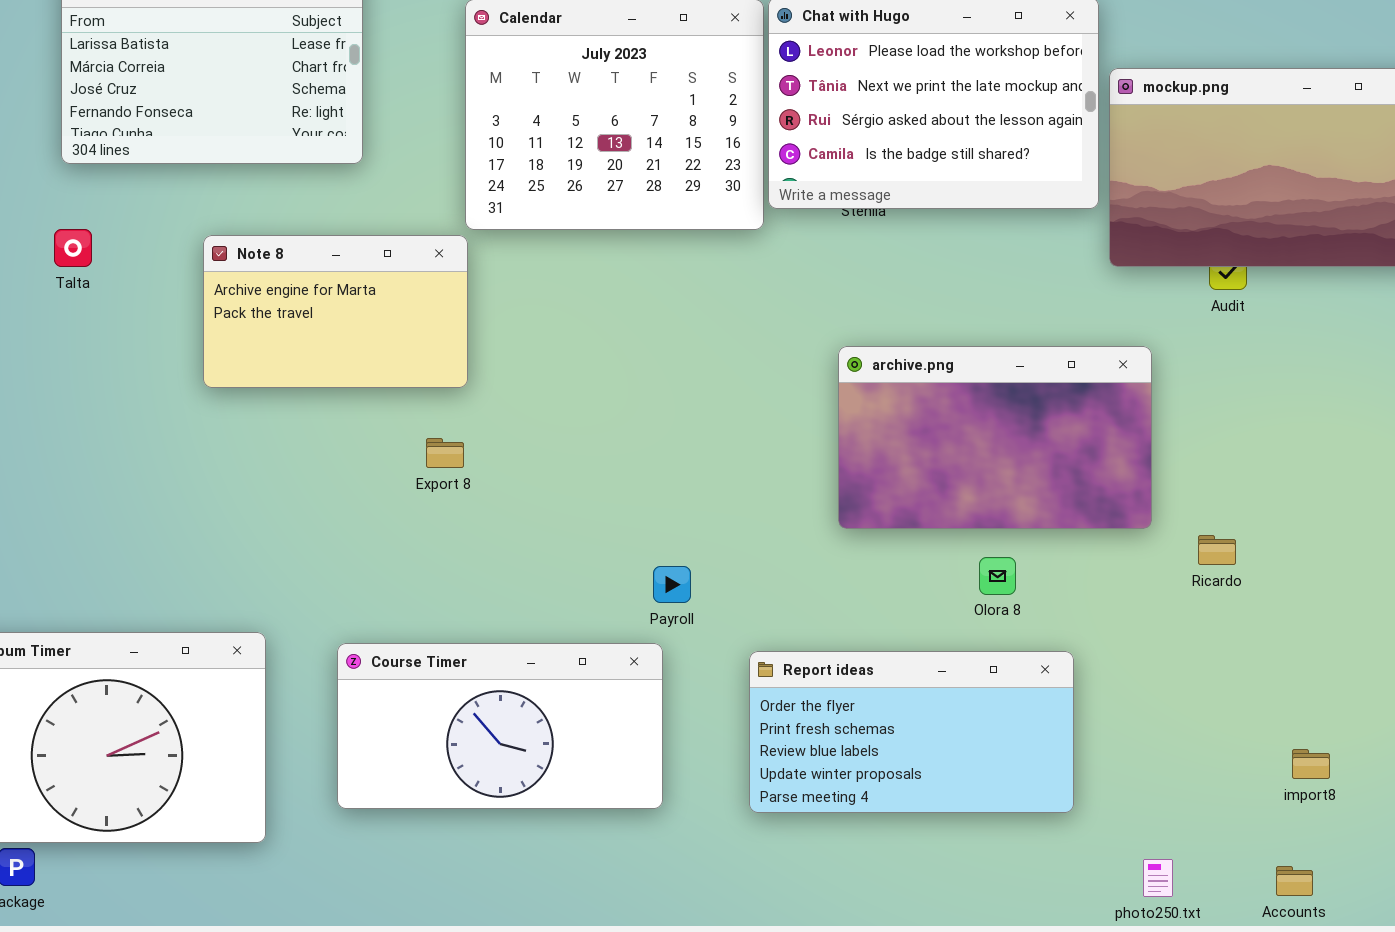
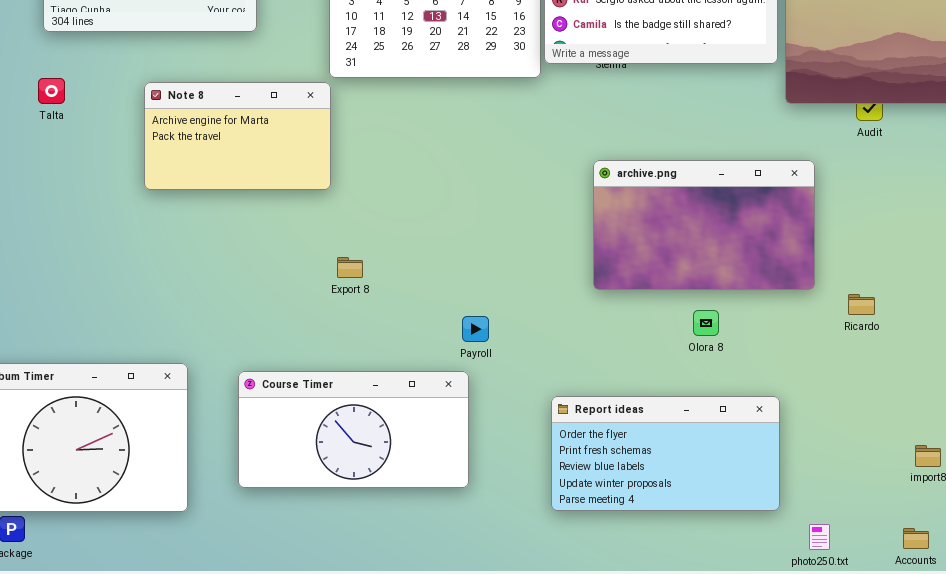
Export 8: [426,438,464,468] -> [337,257,363,278], moved
Report ideas: [749,651,1074,813] -> [551,396,780,511], moved

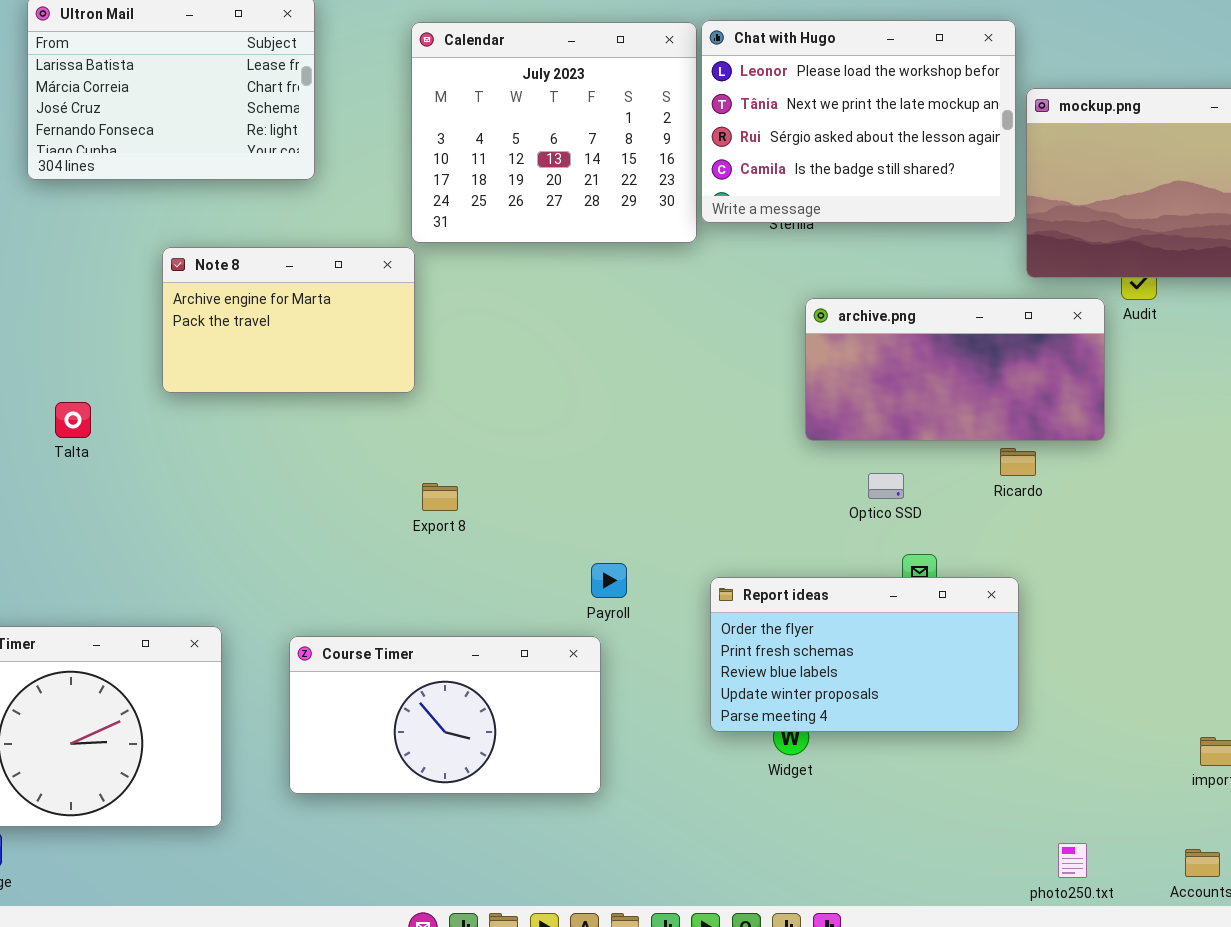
Talta: [38,78,65,104] -> [55,402,91,438], moved
archive.png: [593,160,815,290] -> [805,298,1105,441], moved, resized
Ricardo: [848,294,875,315] -> [1000,448,1036,476], moved
Report ideas: [551,396,780,511] -> [710,577,1019,732], moved

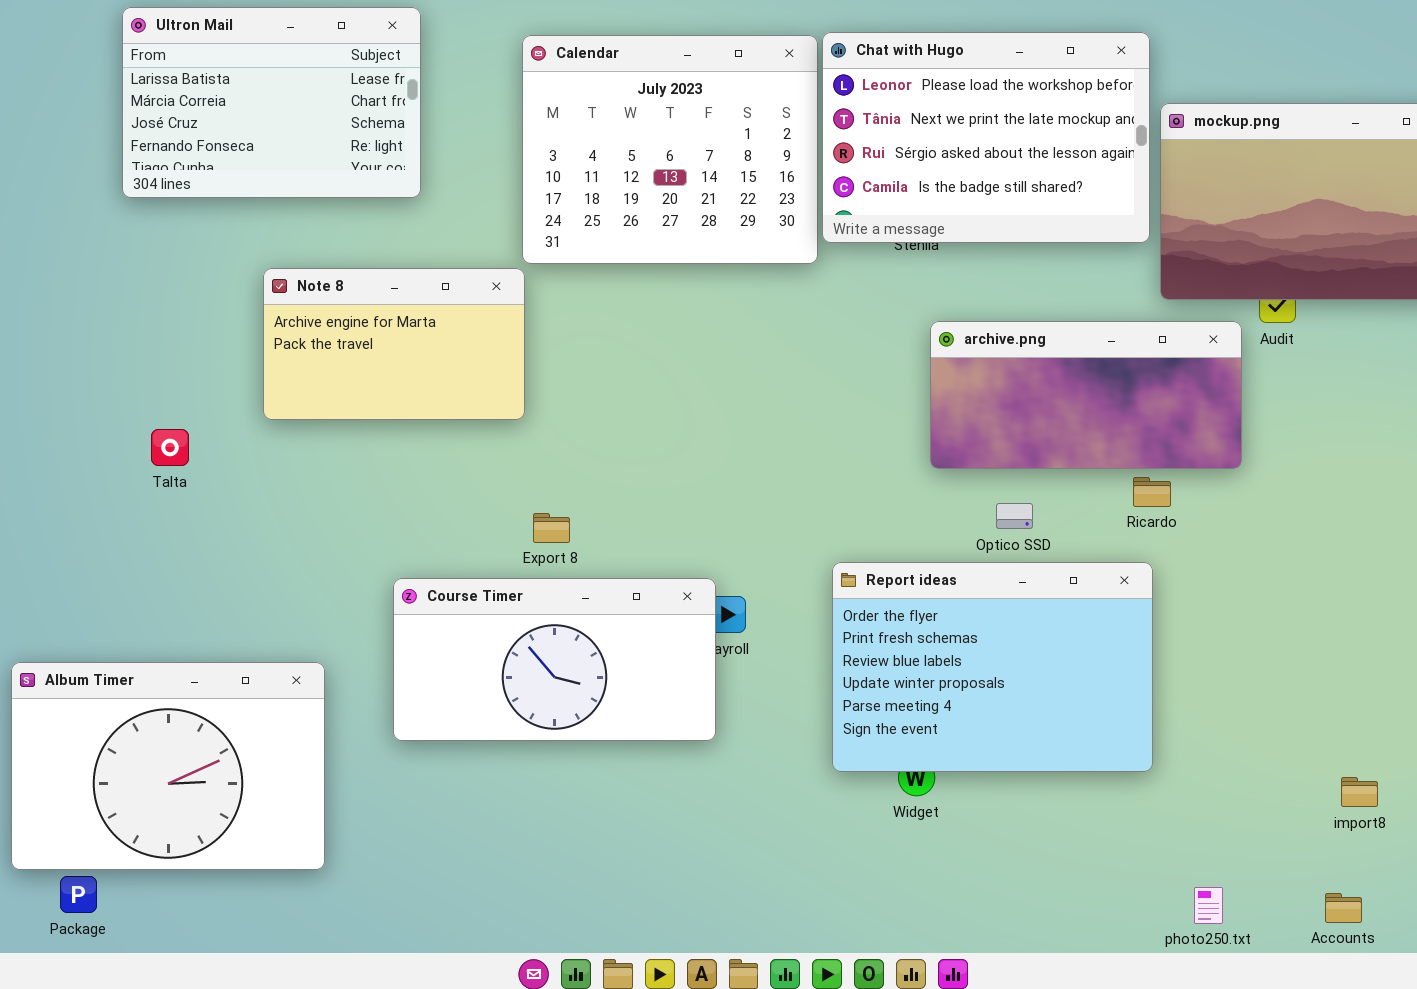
Report ideas: [710,577,1019,732] -> [832,562,1153,772], resized
Course Timer: [289,636,601,794] -> [393,578,716,741], moved

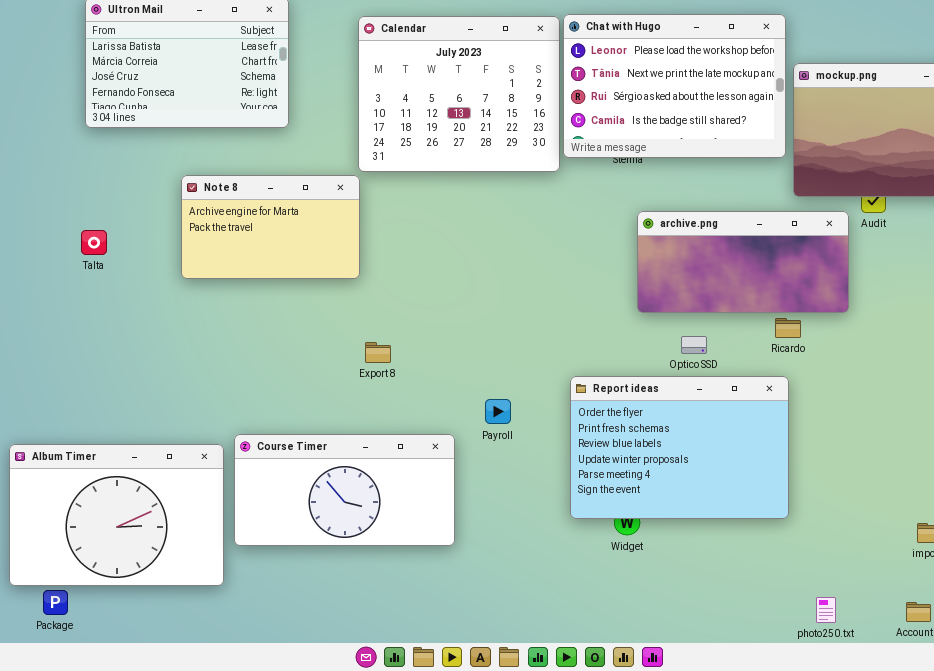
Talta: [151,429,189,466] -> [81,230,107,255], moved
Course Timer: [393,578,716,741] -> [234,434,455,546], moved

